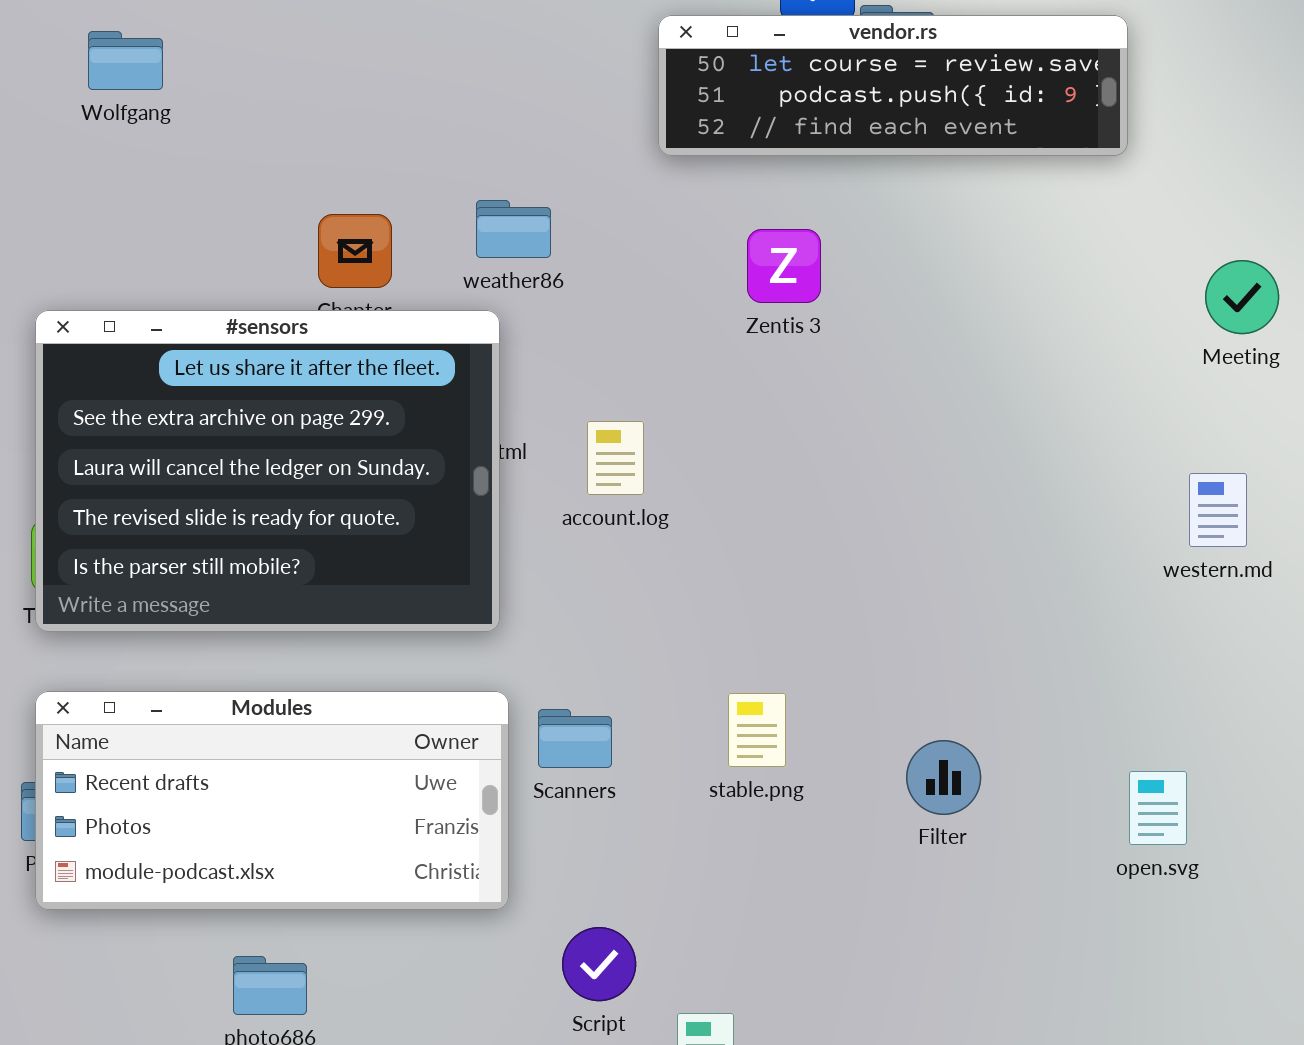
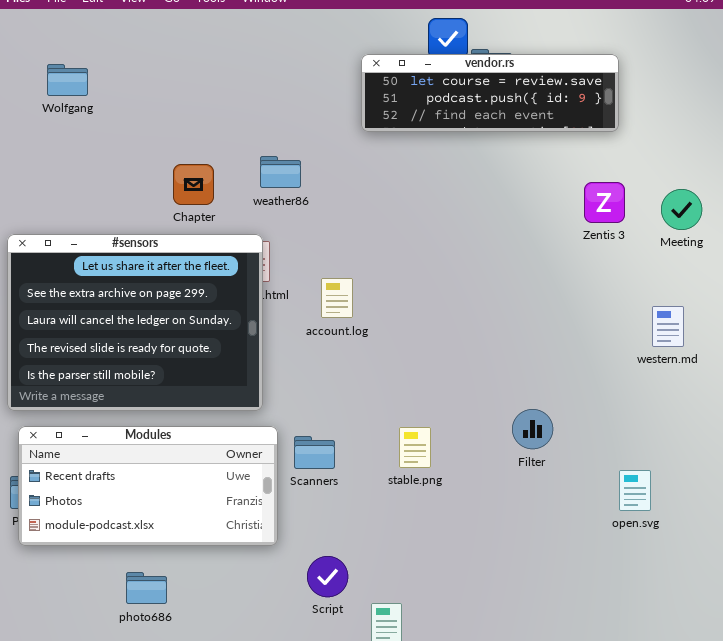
Zentis 3: [747,229,821,303] -> [584,182,625,223], moved
#sensors: [35,310,500,632] -> [7,234,263,411], moved
Filter: [906,740,981,815] -> [512,409,553,449], moved

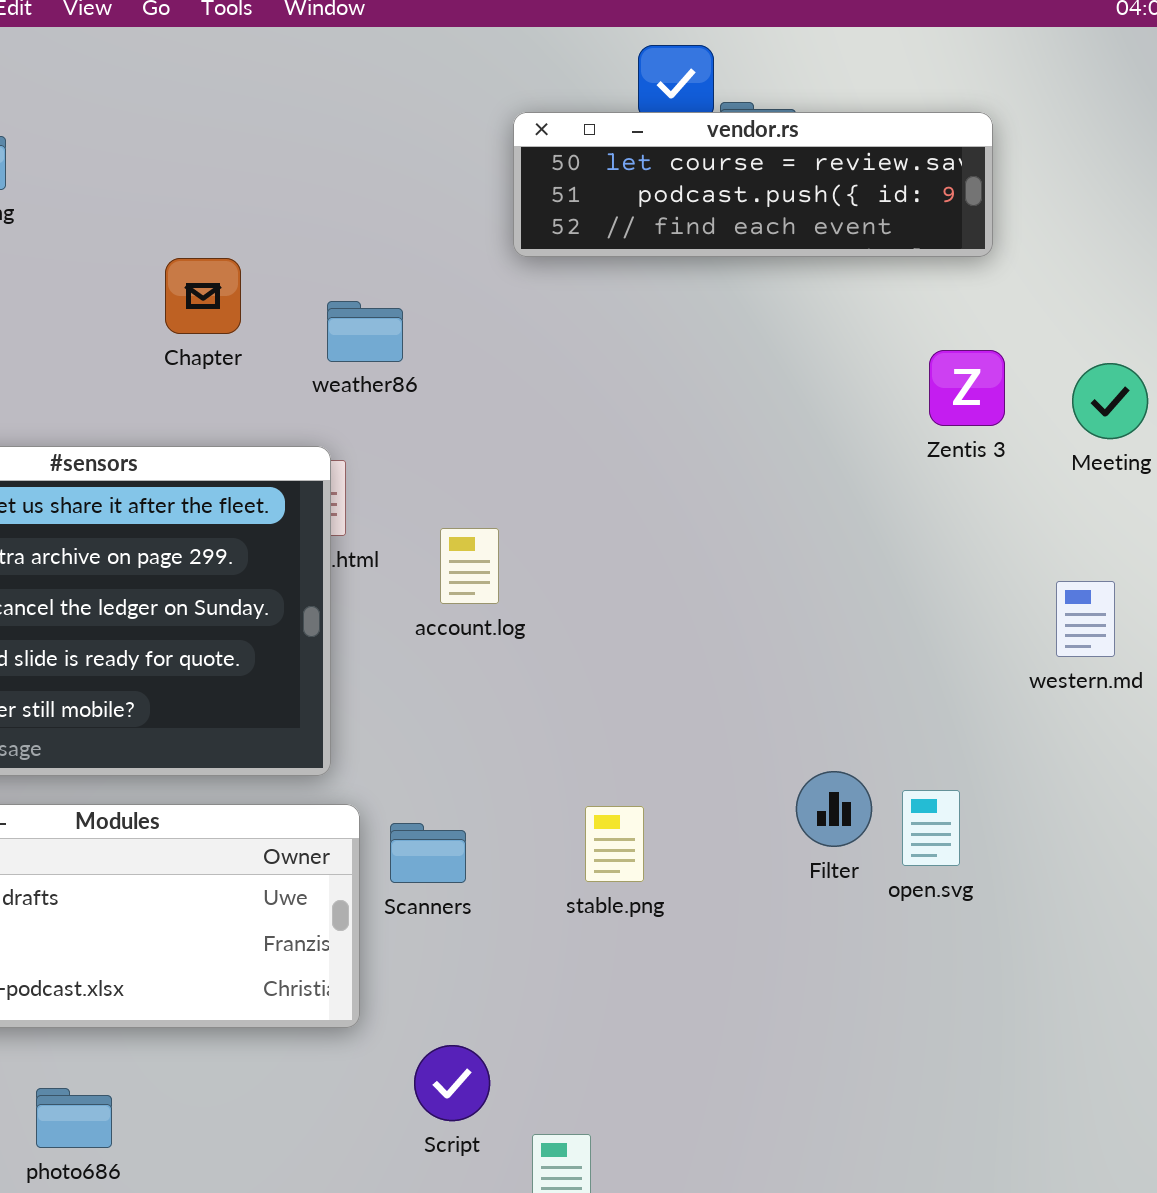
Chapter: [173,164,214,205] -> [165,258,241,334], moved
open.svg: [619,470,651,511] -> [902,790,960,866], moved
photo686: [126,572,167,604] -> [36,1088,112,1148], moved

